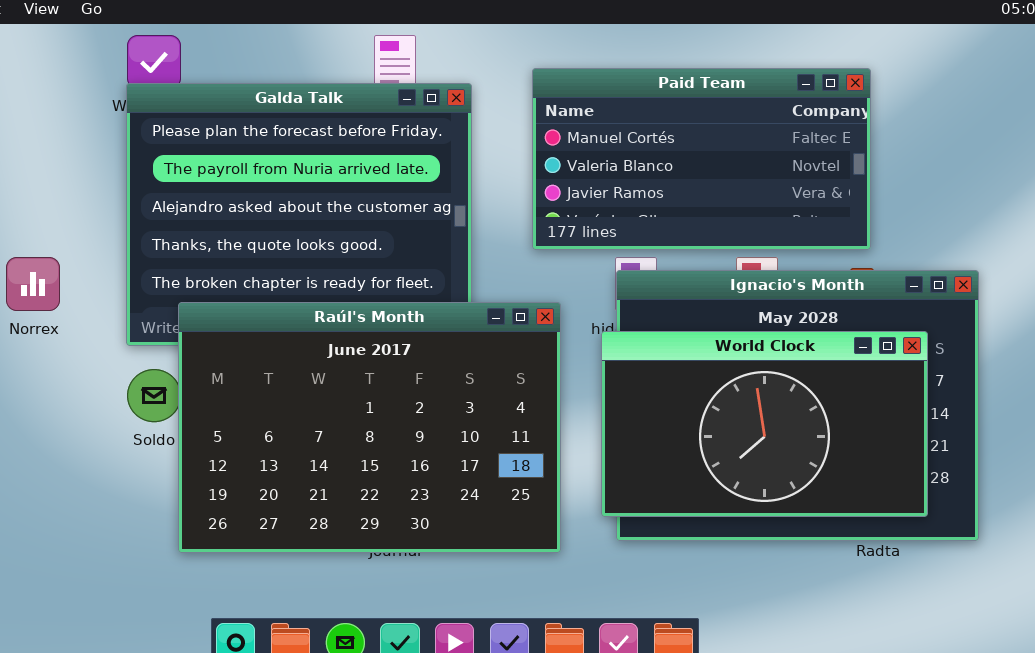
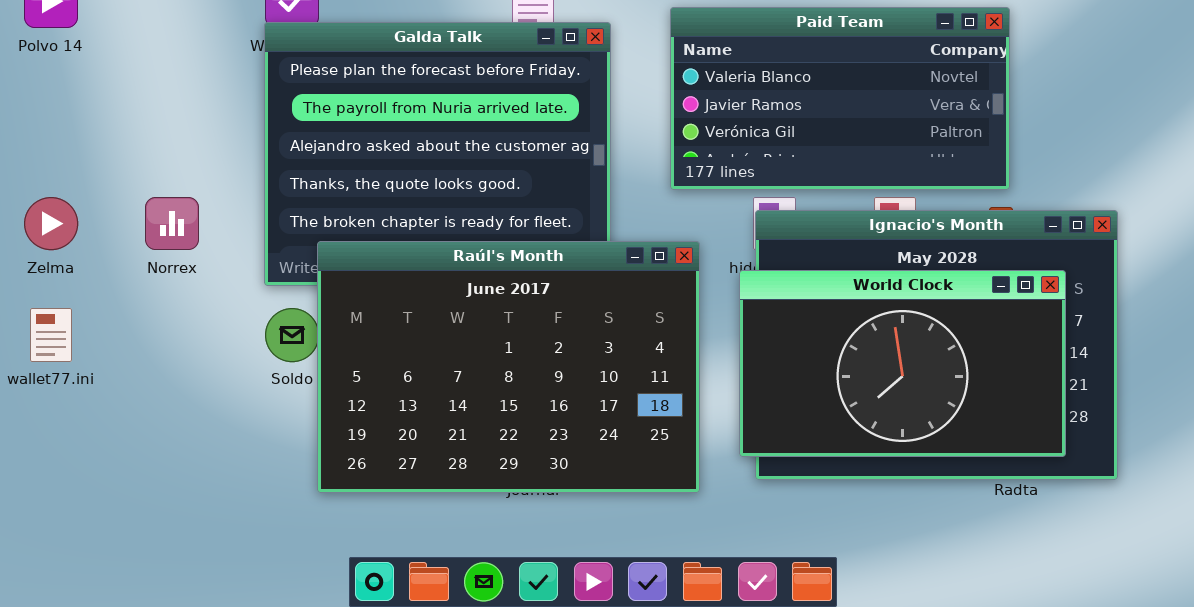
Paid Team: [532,68,871,250] -> [670,7,1010,190], scrolled down 1 row

